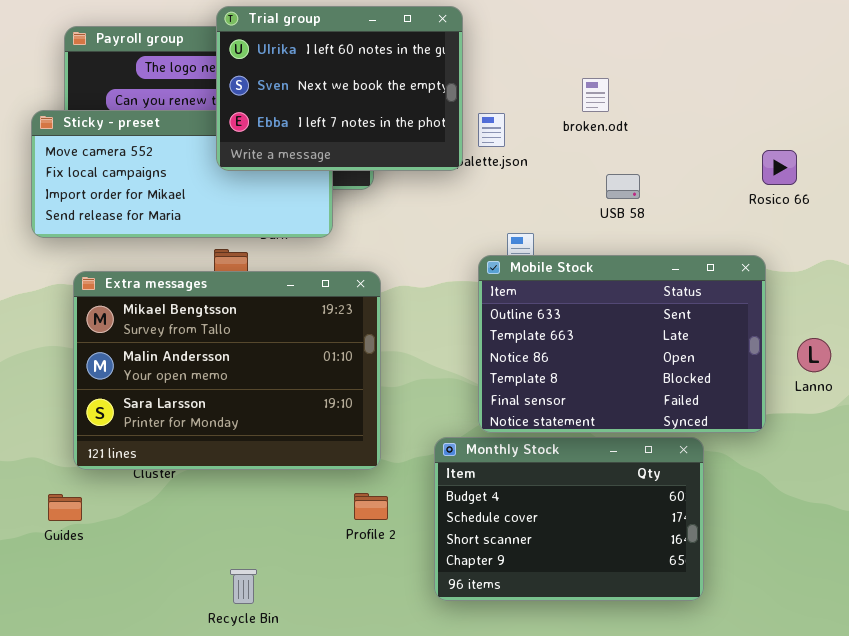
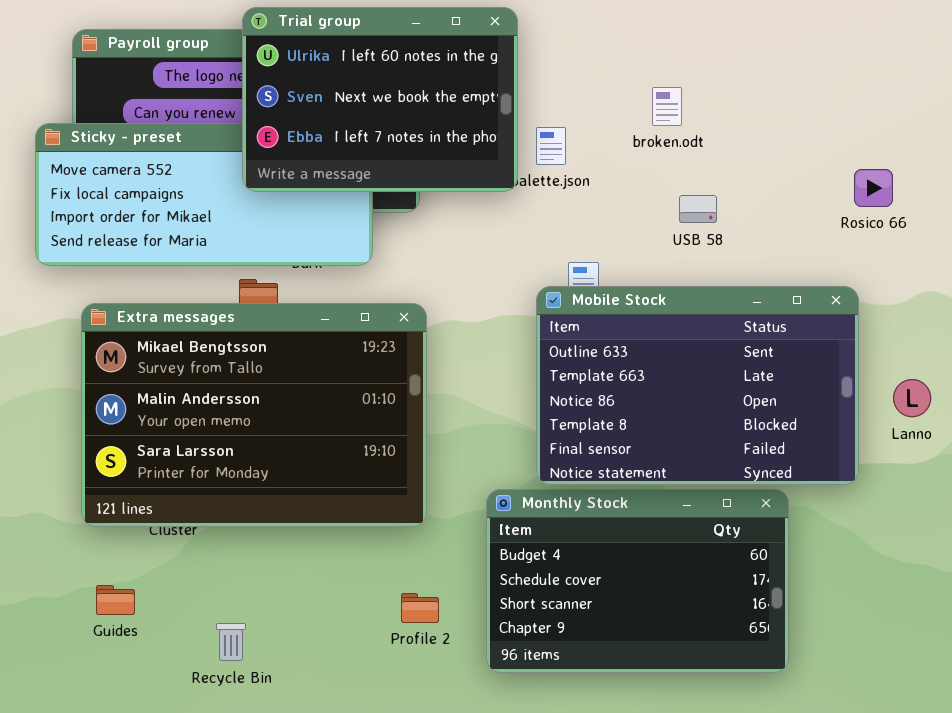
Profile 2: [354,493,388,520] -> [401,593,439,623], moved
Guides: [48,494,82,521] -> [96,585,135,615], moved
Recycle Bin: [230,569,257,604] -> [216,623,246,661], moved

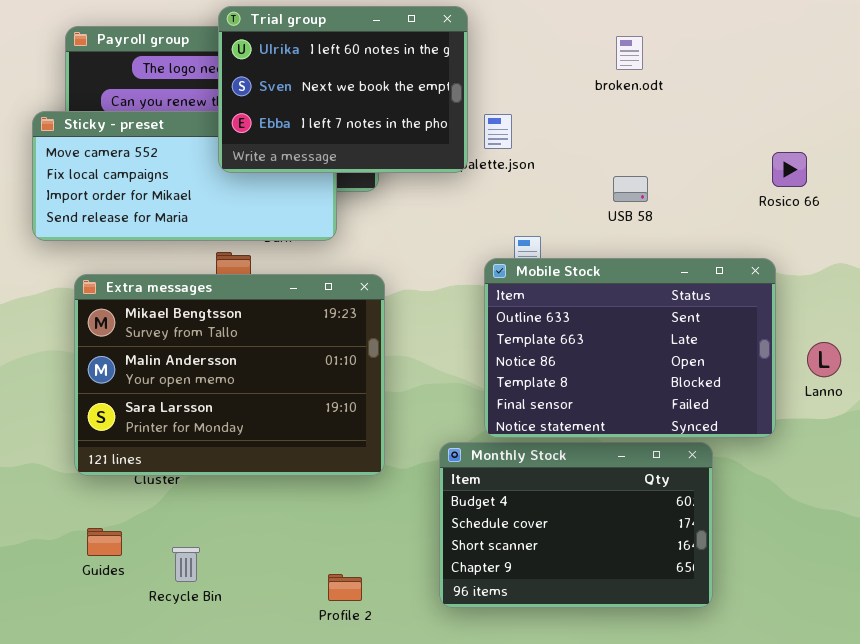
broken.odt: [652,87,682,126] -> [616,36,643,70], moved
Profile 2: [401,593,439,623] -> [328,574,362,601], moved
Recycle Bin: [216,623,246,661] -> [172,547,200,582], moved

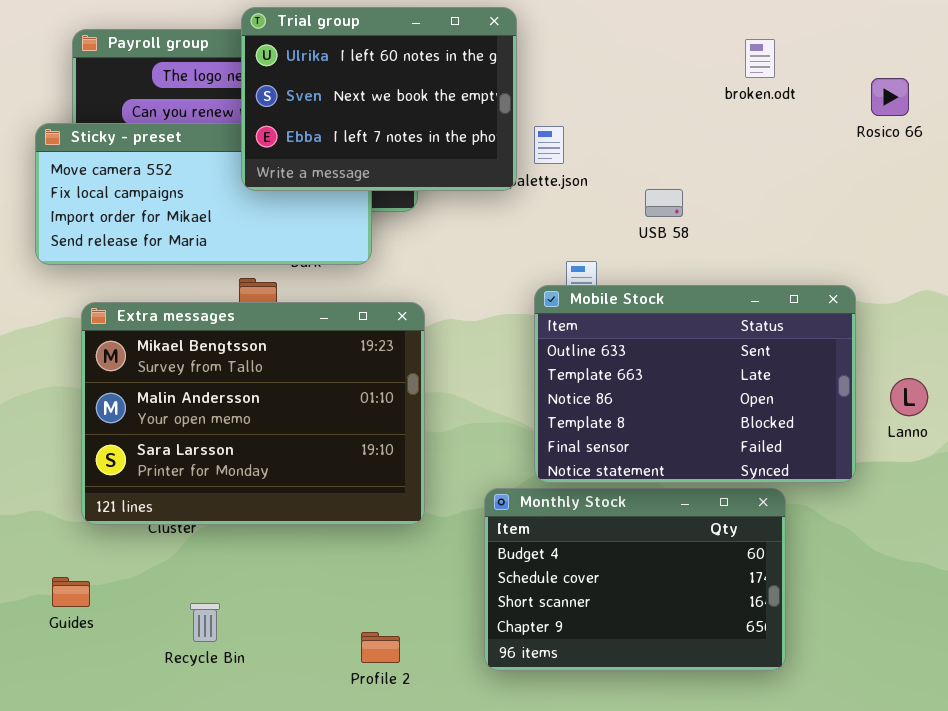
broken.odt: [616,36,643,70] -> [745,39,775,78], moved
Rosico 66: [772,152,807,187] -> [871,78,909,116], moved
USB 58: [613,176,648,202] -> [645,189,683,217], moved
Guides: [87,528,122,556] -> [52,577,90,607], moved

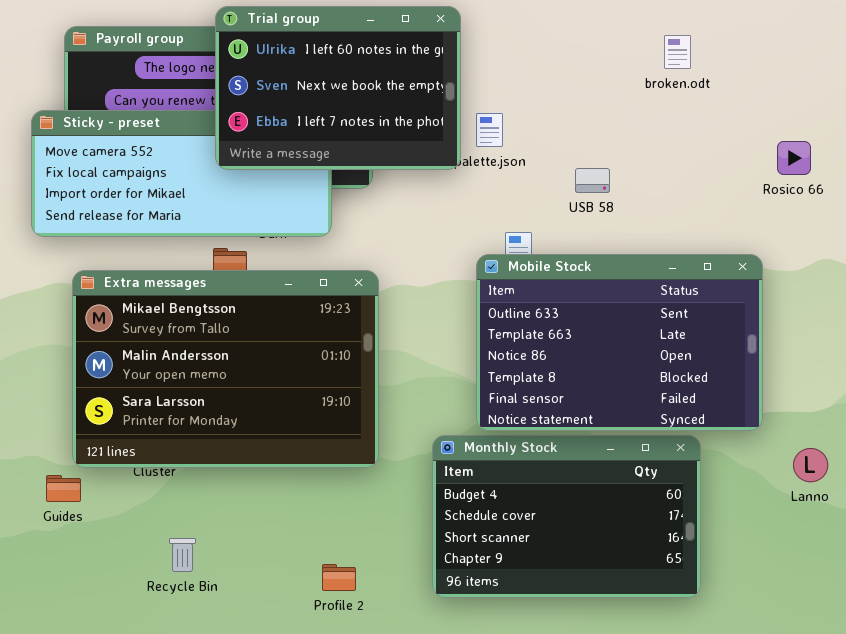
Rosico 66: [871,78,909,116] -> [777,141,811,175], moved
Lanno: [890,378,928,416] -> [793,448,828,482], moved
Guides: [52,577,90,607] -> [46,475,81,502], moved

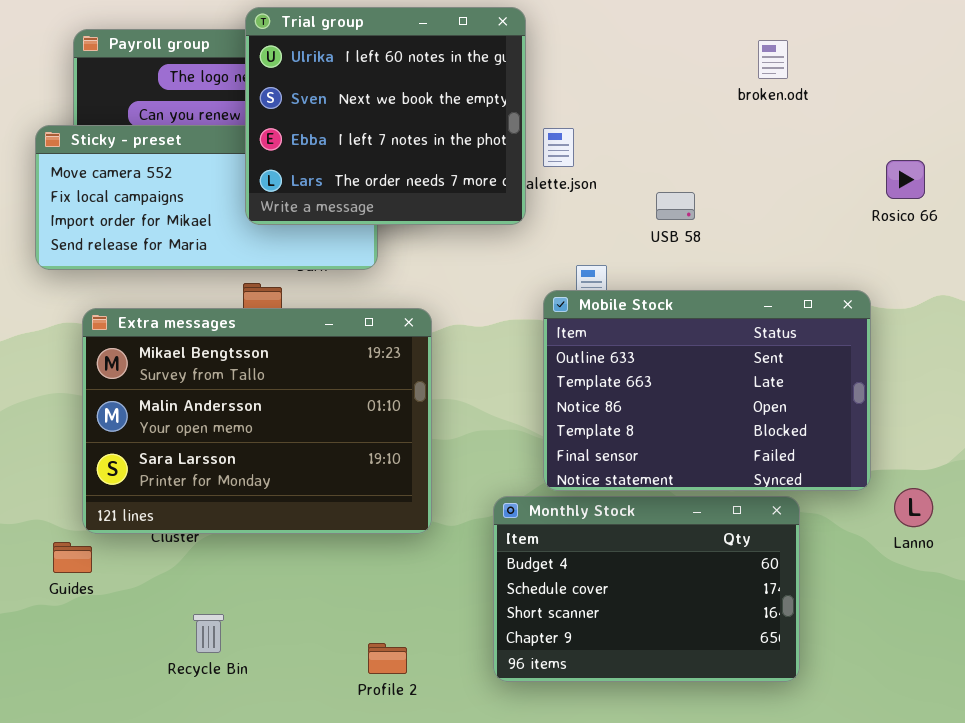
Trial group: [215,6,461,170] -> [245,7,526,225], resized
Lanno: [793,448,828,482] -> [894,488,933,527], moved

